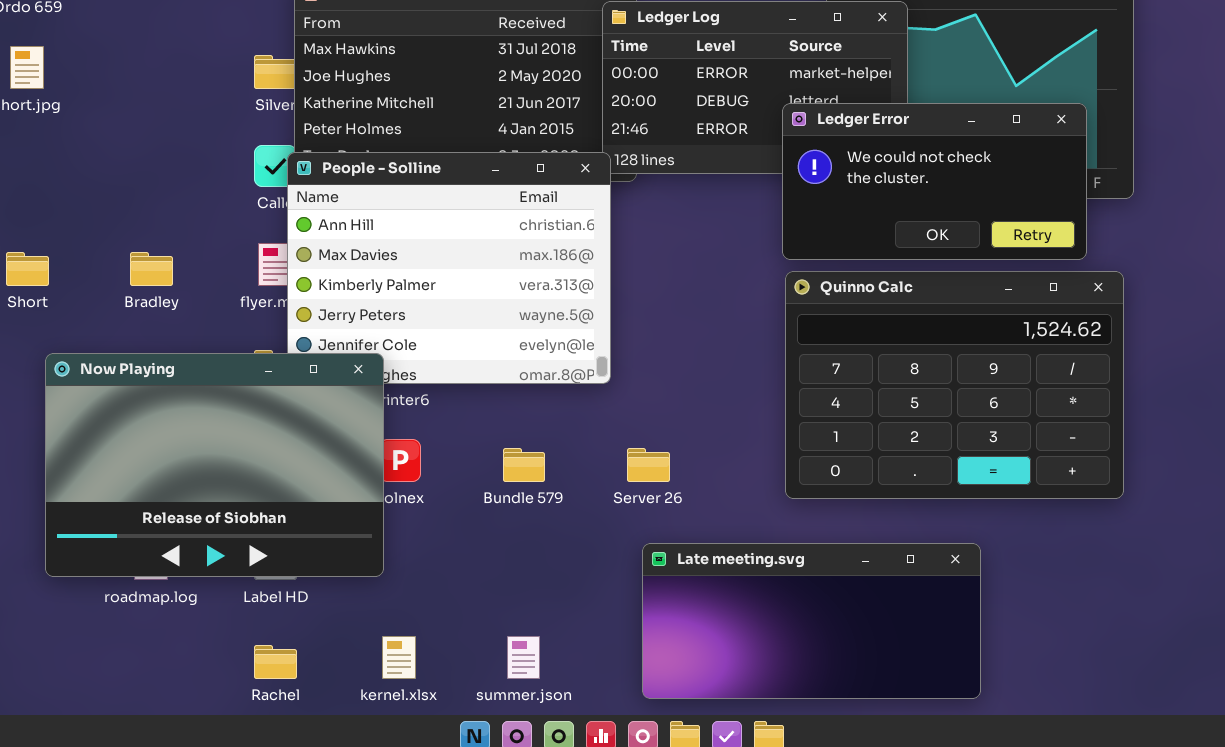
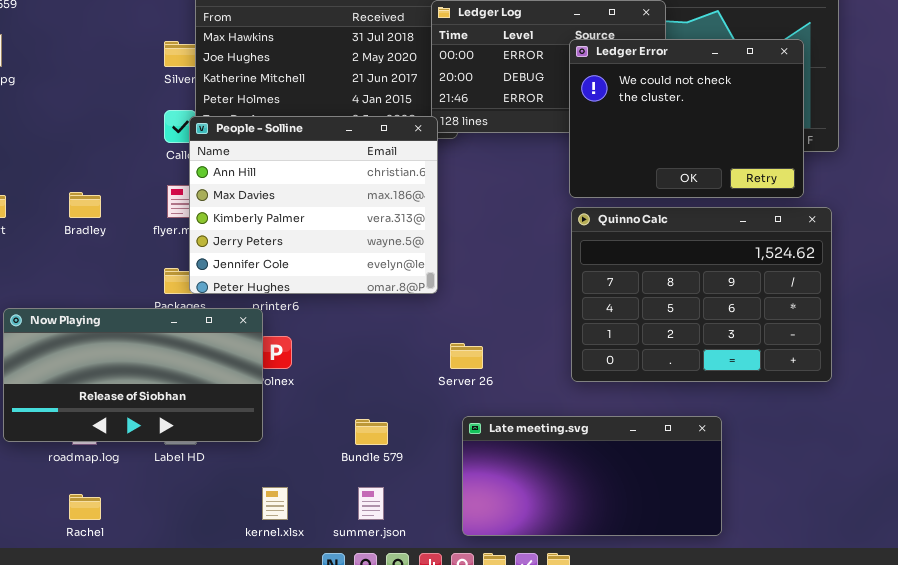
Ledger Error: [782,103,1087,260] -> [569,39,804,198], resized
Now Playing: [45,353,384,577] -> [3,308,263,442], resized
Bundle 579: [503,448,545,482] -> [355,419,388,445], moved
Rachel: [254,645,297,679] -> [69,494,101,520], moved

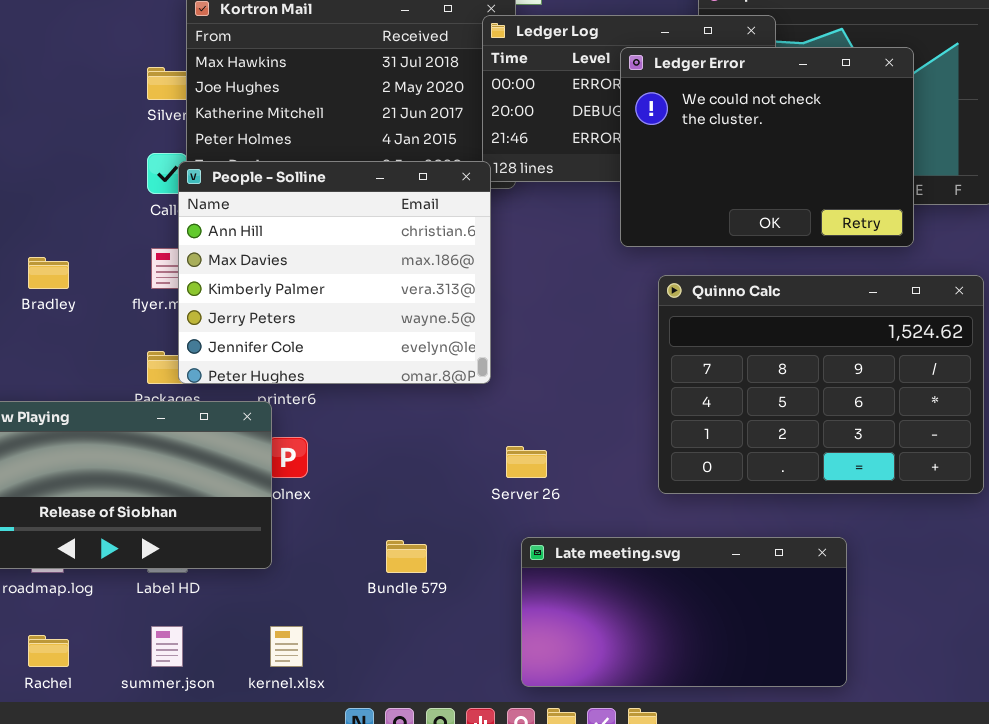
Ledger Error: [569,39,804,198] -> [620,47,914,247], moved
summer.json: [358,487,384,520] -> [151,626,183,667], moved

